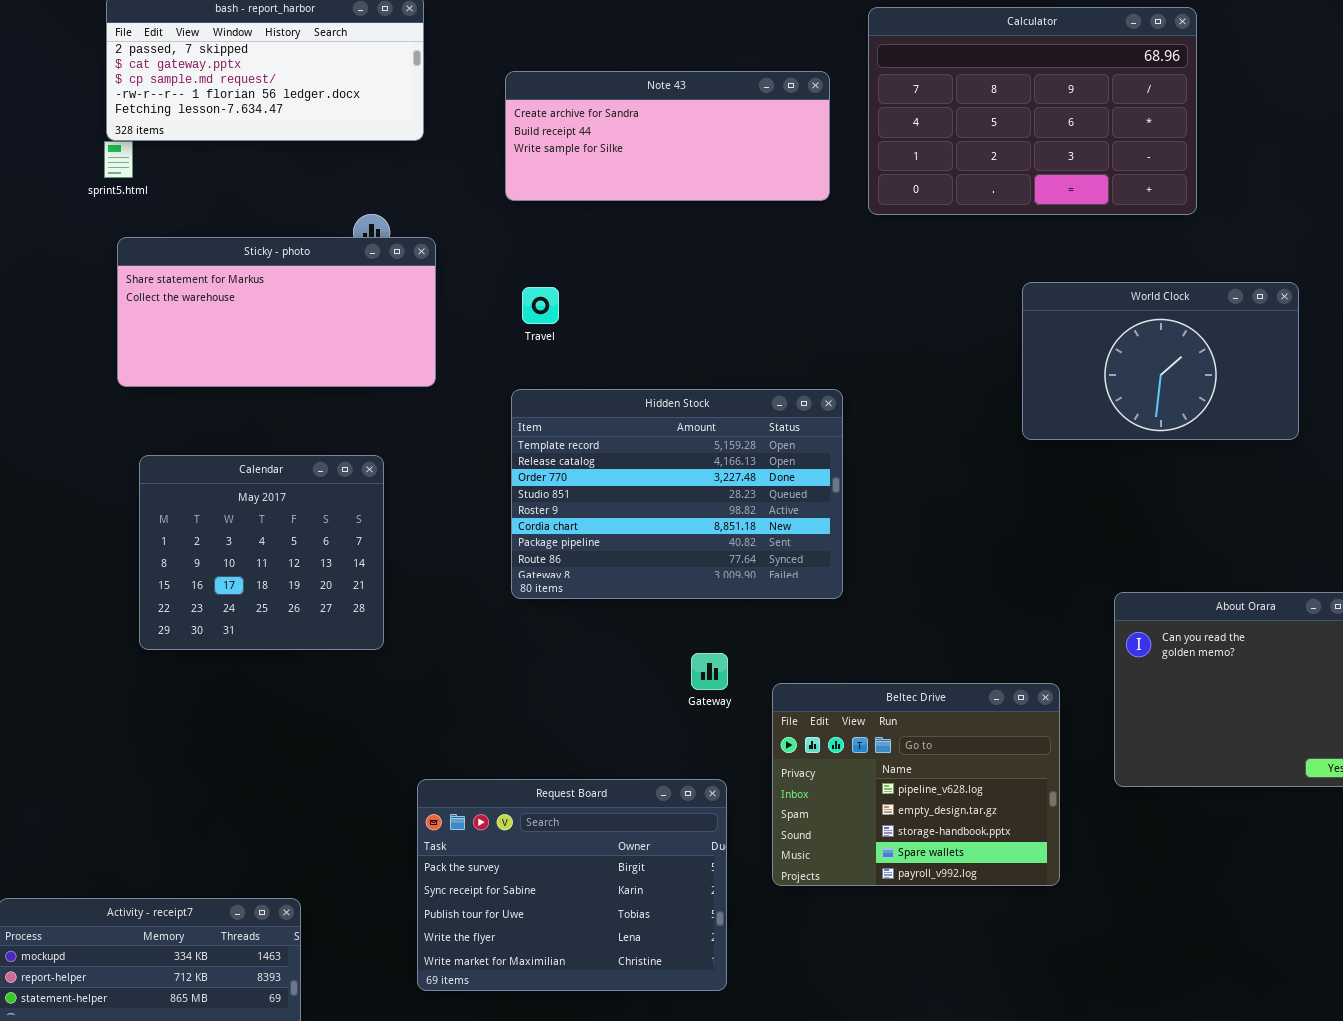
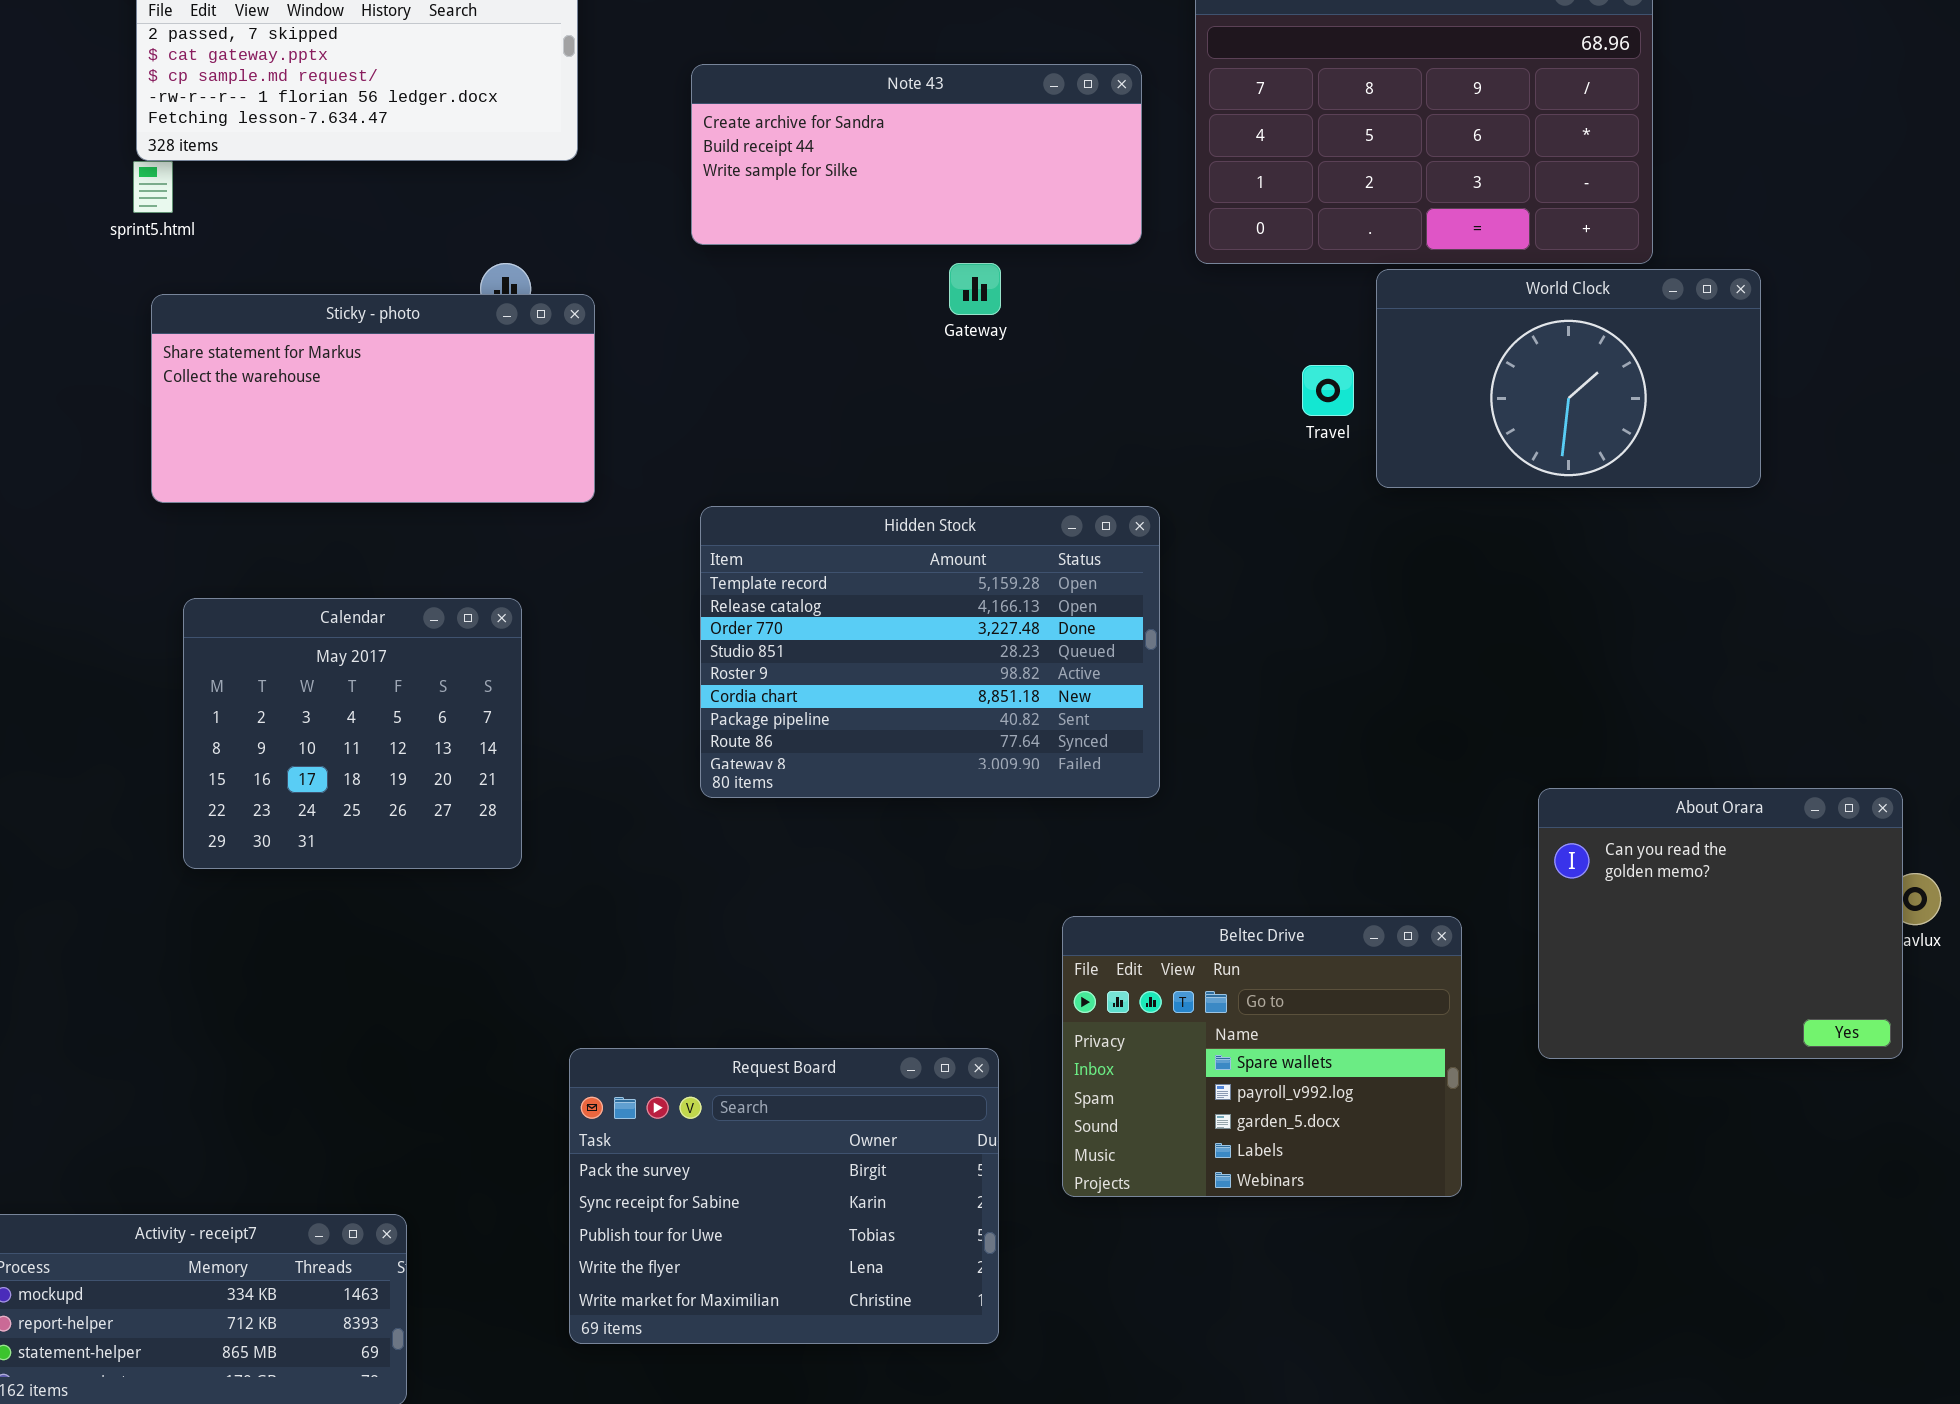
World Clock: [1022,282,1299,440] -> [1376,269,1761,488], moved
Travel: [522,287,559,324] -> [1302,365,1354,416], moved
Gateway: [691,653,728,690] -> [949,263,1001,315], moved
Beltec Drive: [772,683,1060,886] -> [1062,916,1462,1197], scrolled down 3 rows

